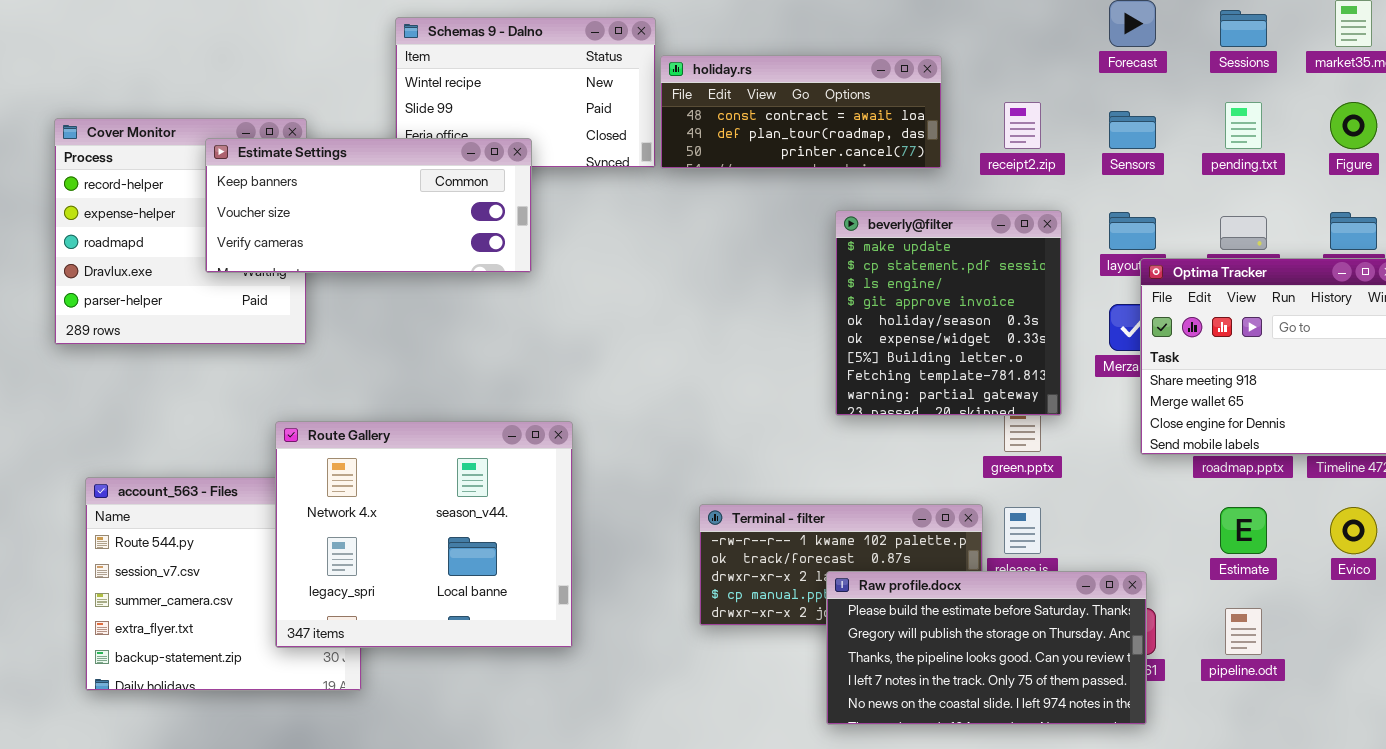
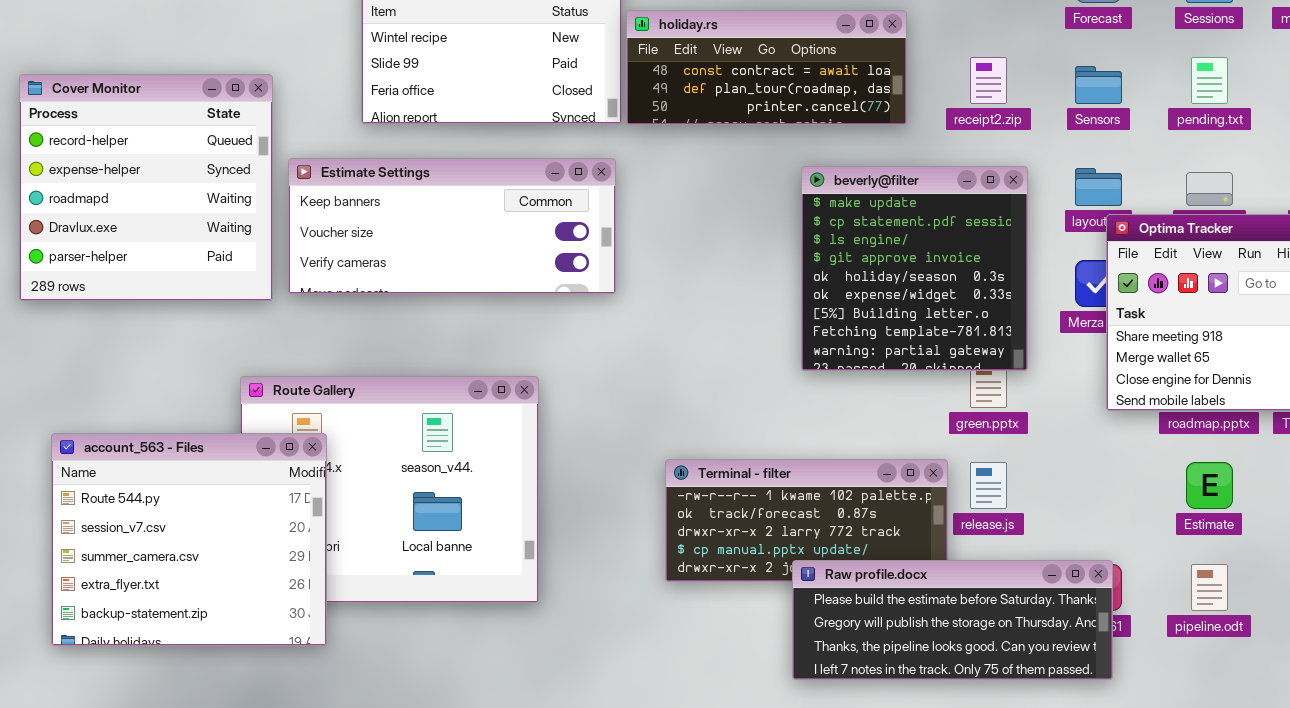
Estimate Settings: [205,138,532,273] -> [288,158,616,294], moved
account_563 - Files: [85,477,362,691] -> [51,433,327,646], raised
Raw profile.docx: [826,571,1147,725] -> [792,560,1113,680], resized

